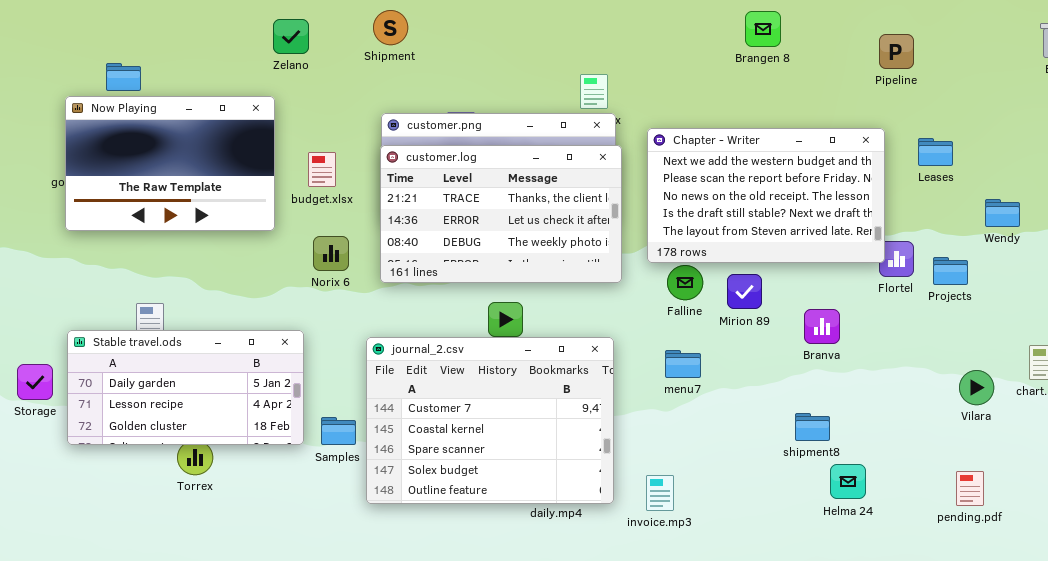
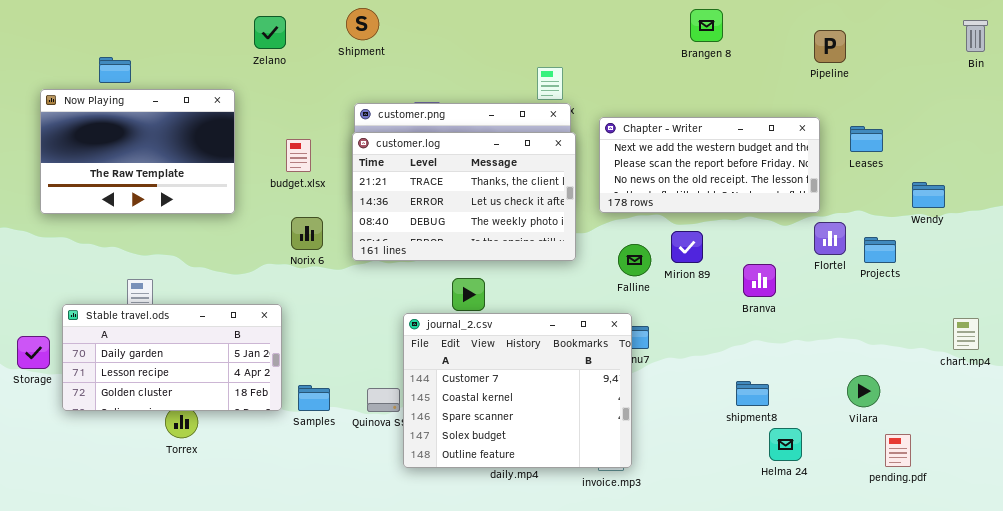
Now Playing: [65,96,275,231] -> [40,89,235,214], moved
Chapter - Writer: [647,128,885,263] -> [599,117,820,213], resized
Mirion 89: [727,274,762,309] -> [671,231,703,263], moved
Branva: [804,309,840,344] -> [743,264,776,297], moved
journal_2.csv: [366,337,614,504] -> [403,313,632,468], moved
Vilara: [959,370,994,405] -> [847,375,880,407], moved

